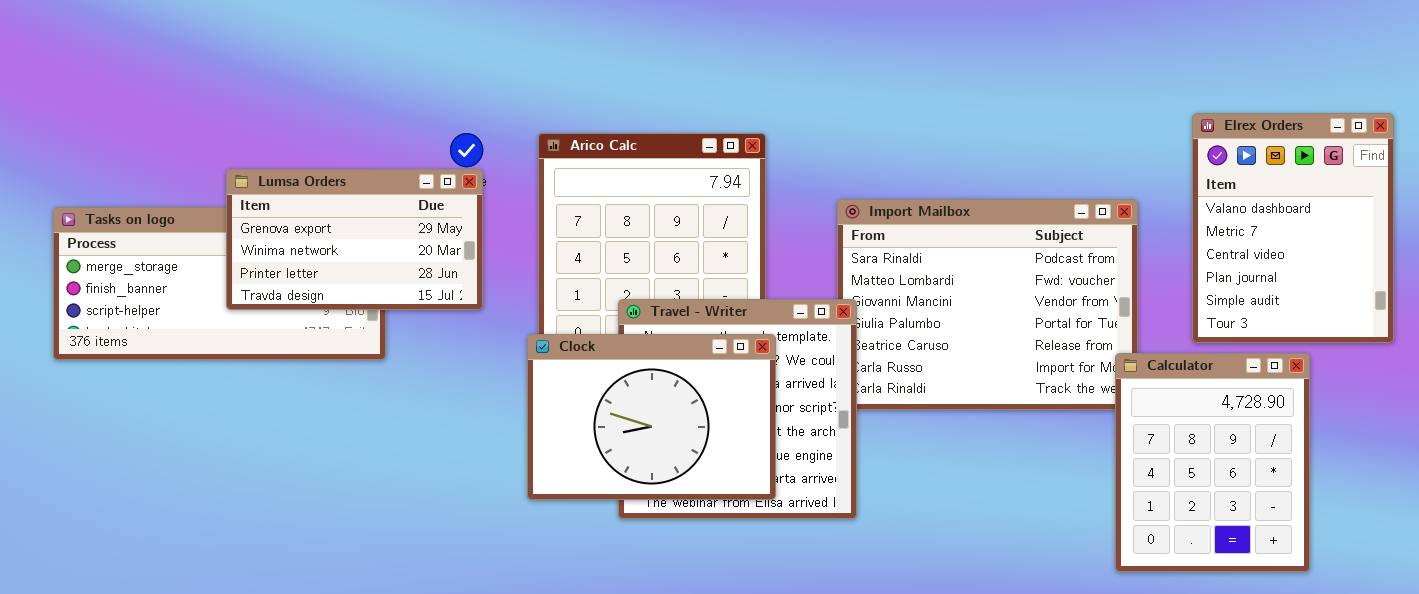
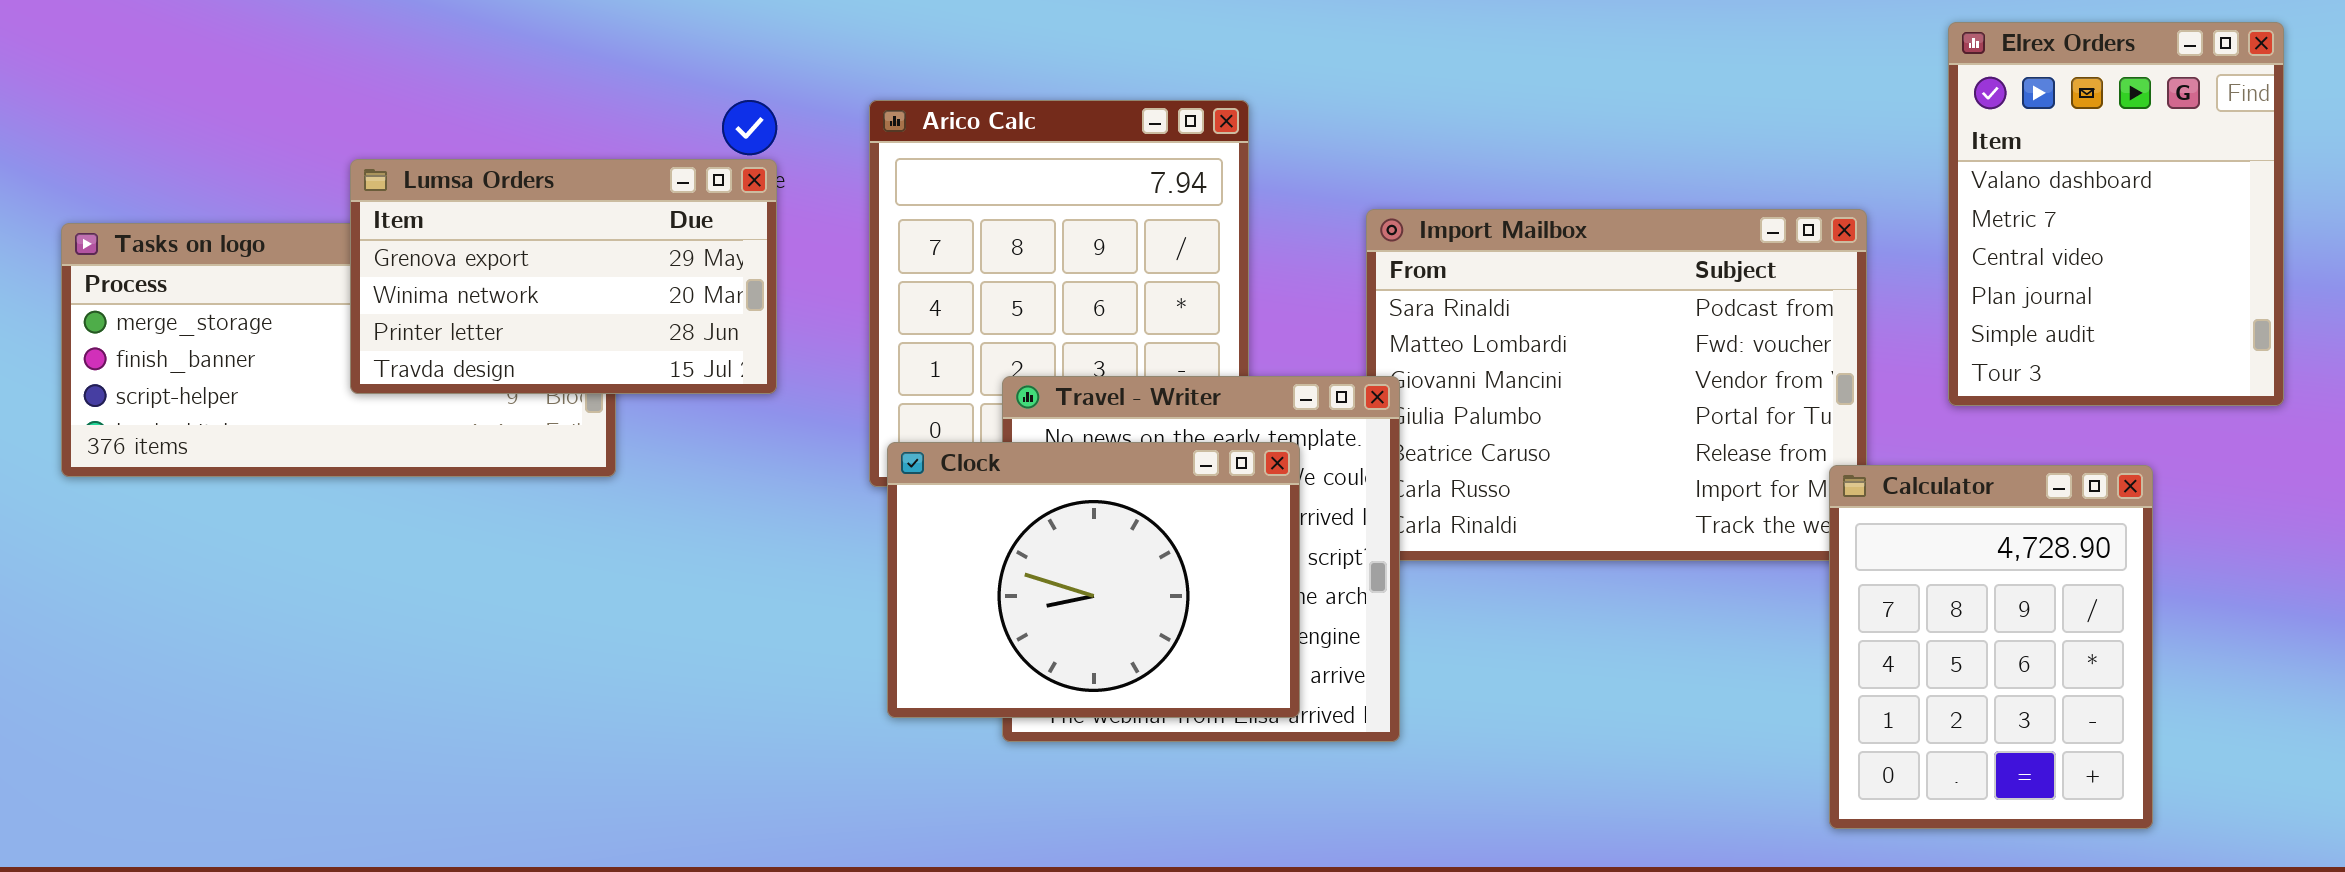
Elrex Orders: [1192,113,1394,343] -> [1948,22,2284,406], moved
Clock: [527,334,776,500] -> [887,442,1300,718], moved

